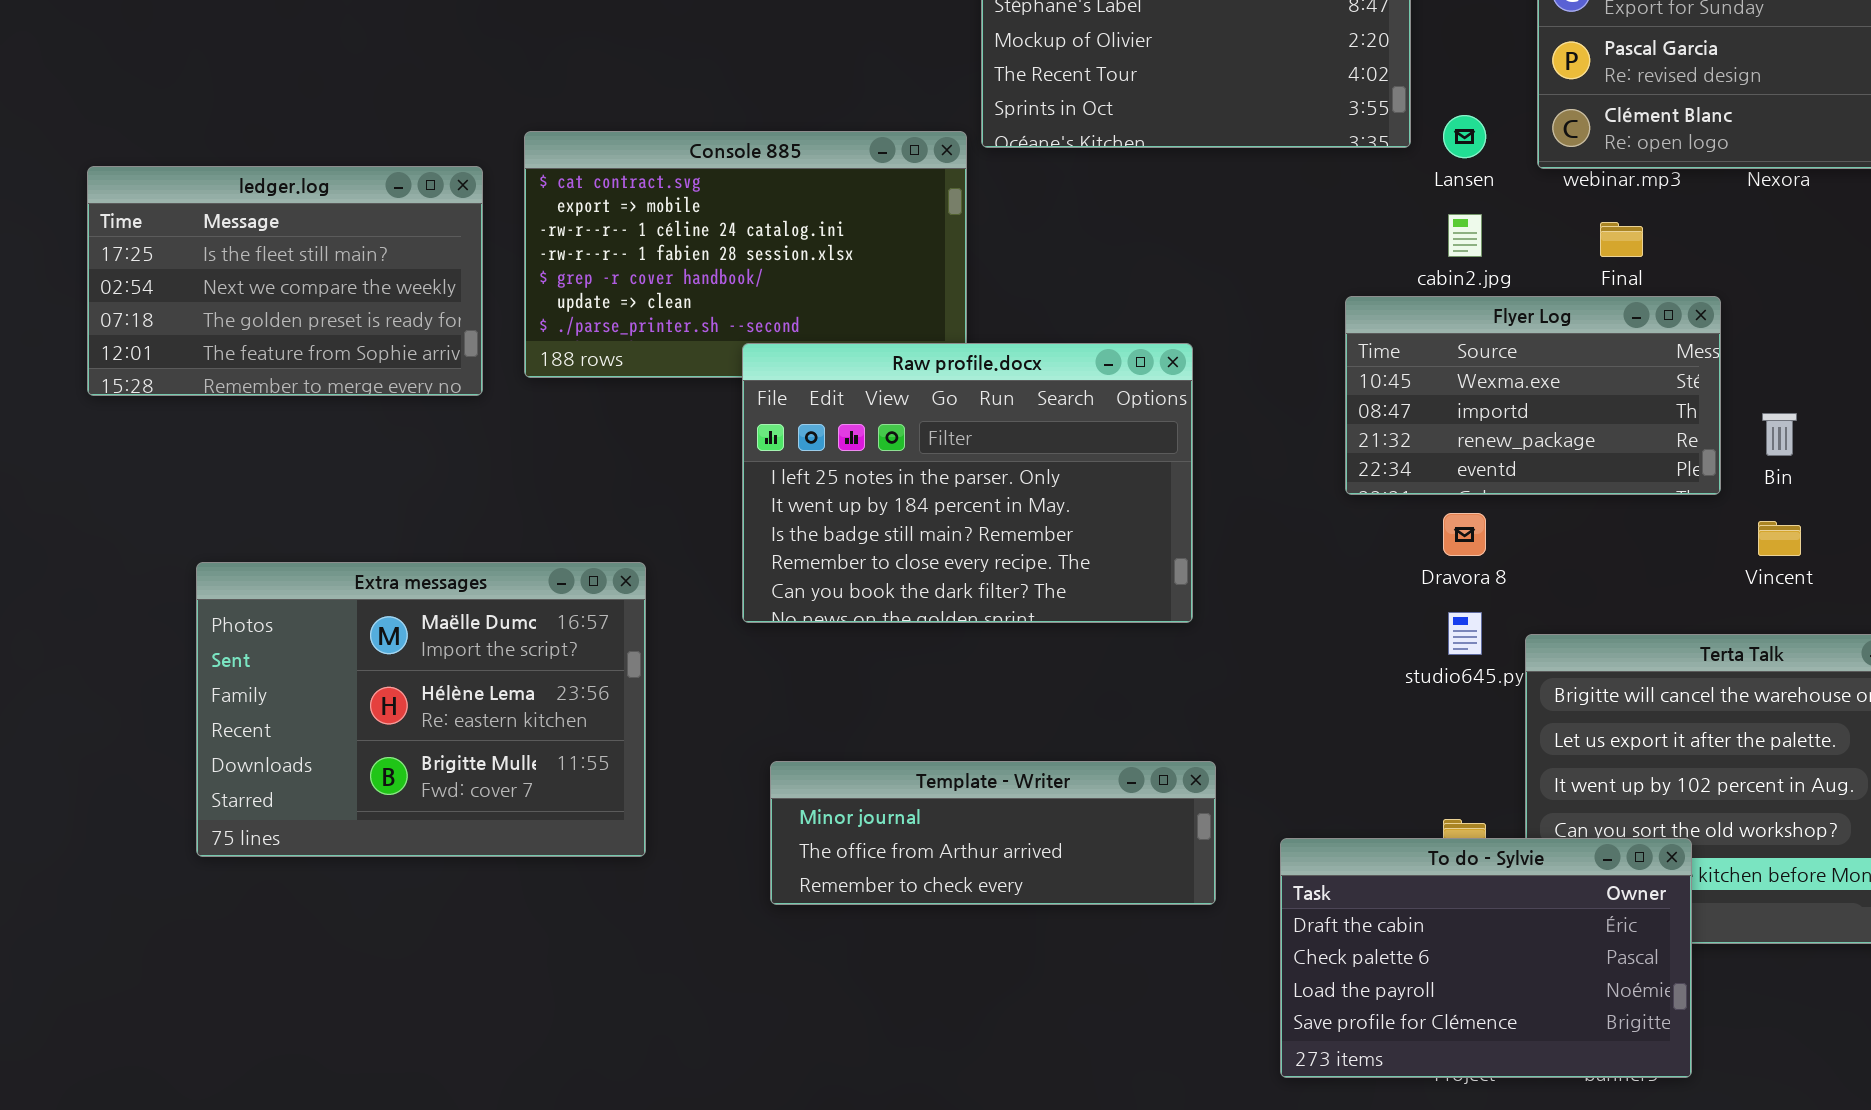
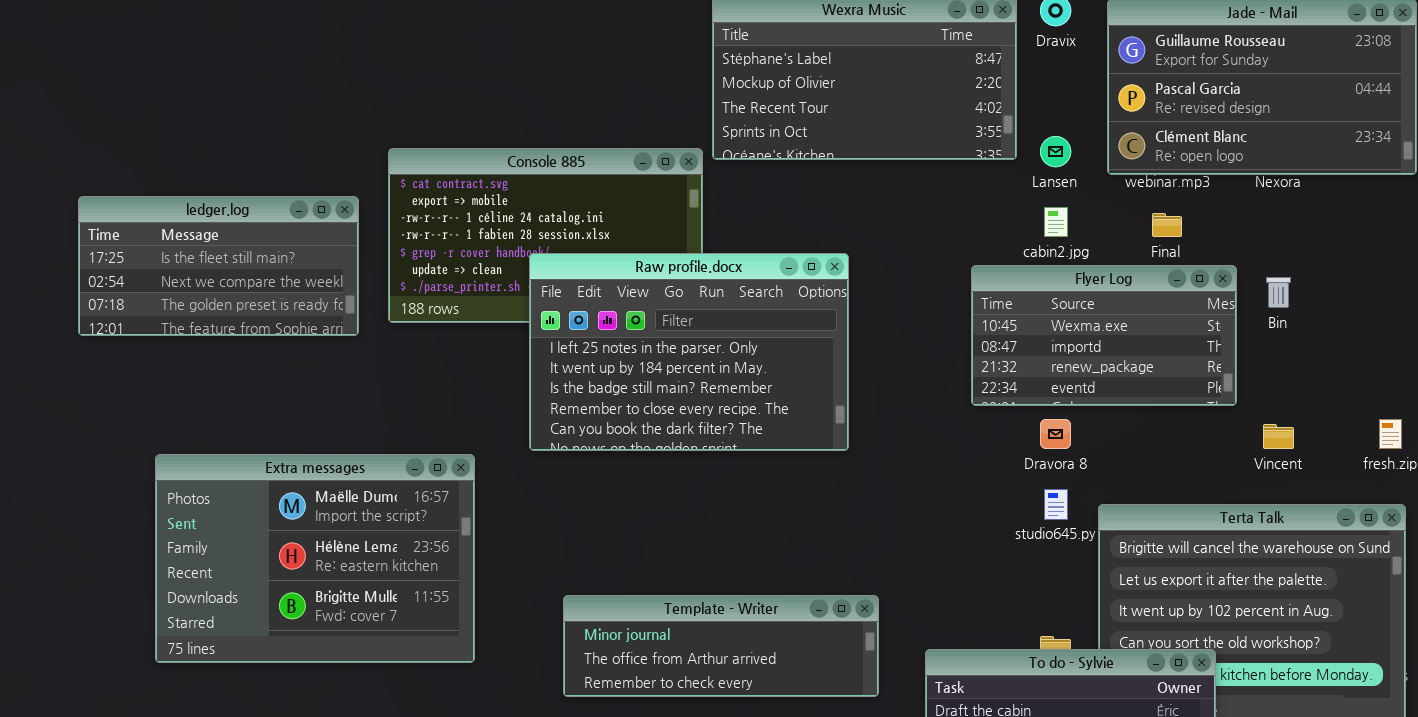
ledger.log: [87,166,483,396] -> [78,196,359,336], resized
Raw profile.docx: [742,343,1193,623] -> [529,253,849,451], moved
Bin: [1762,413,1797,456] -> [1266,277,1291,308], moved

